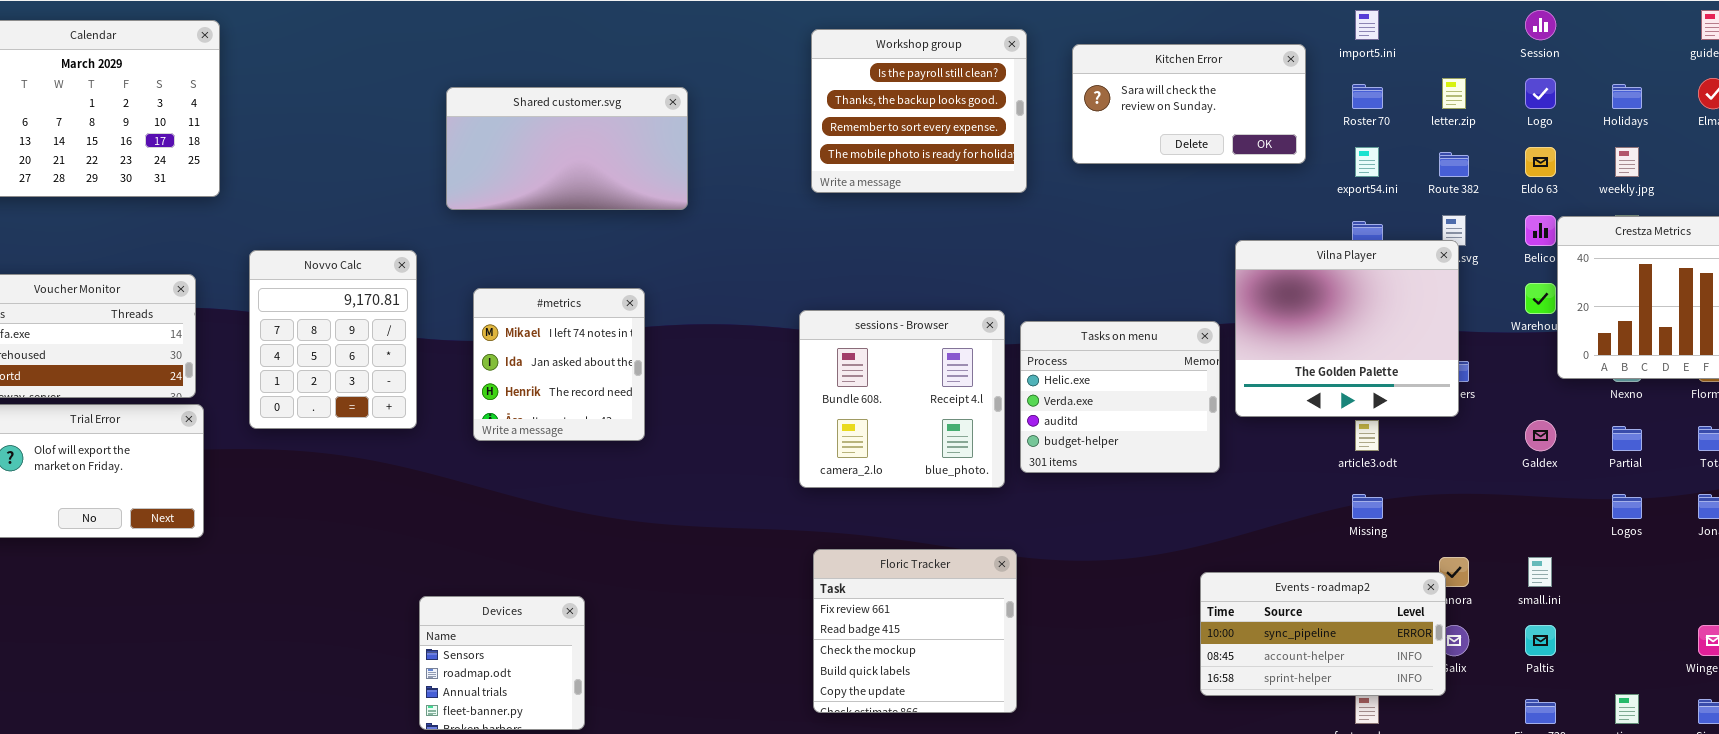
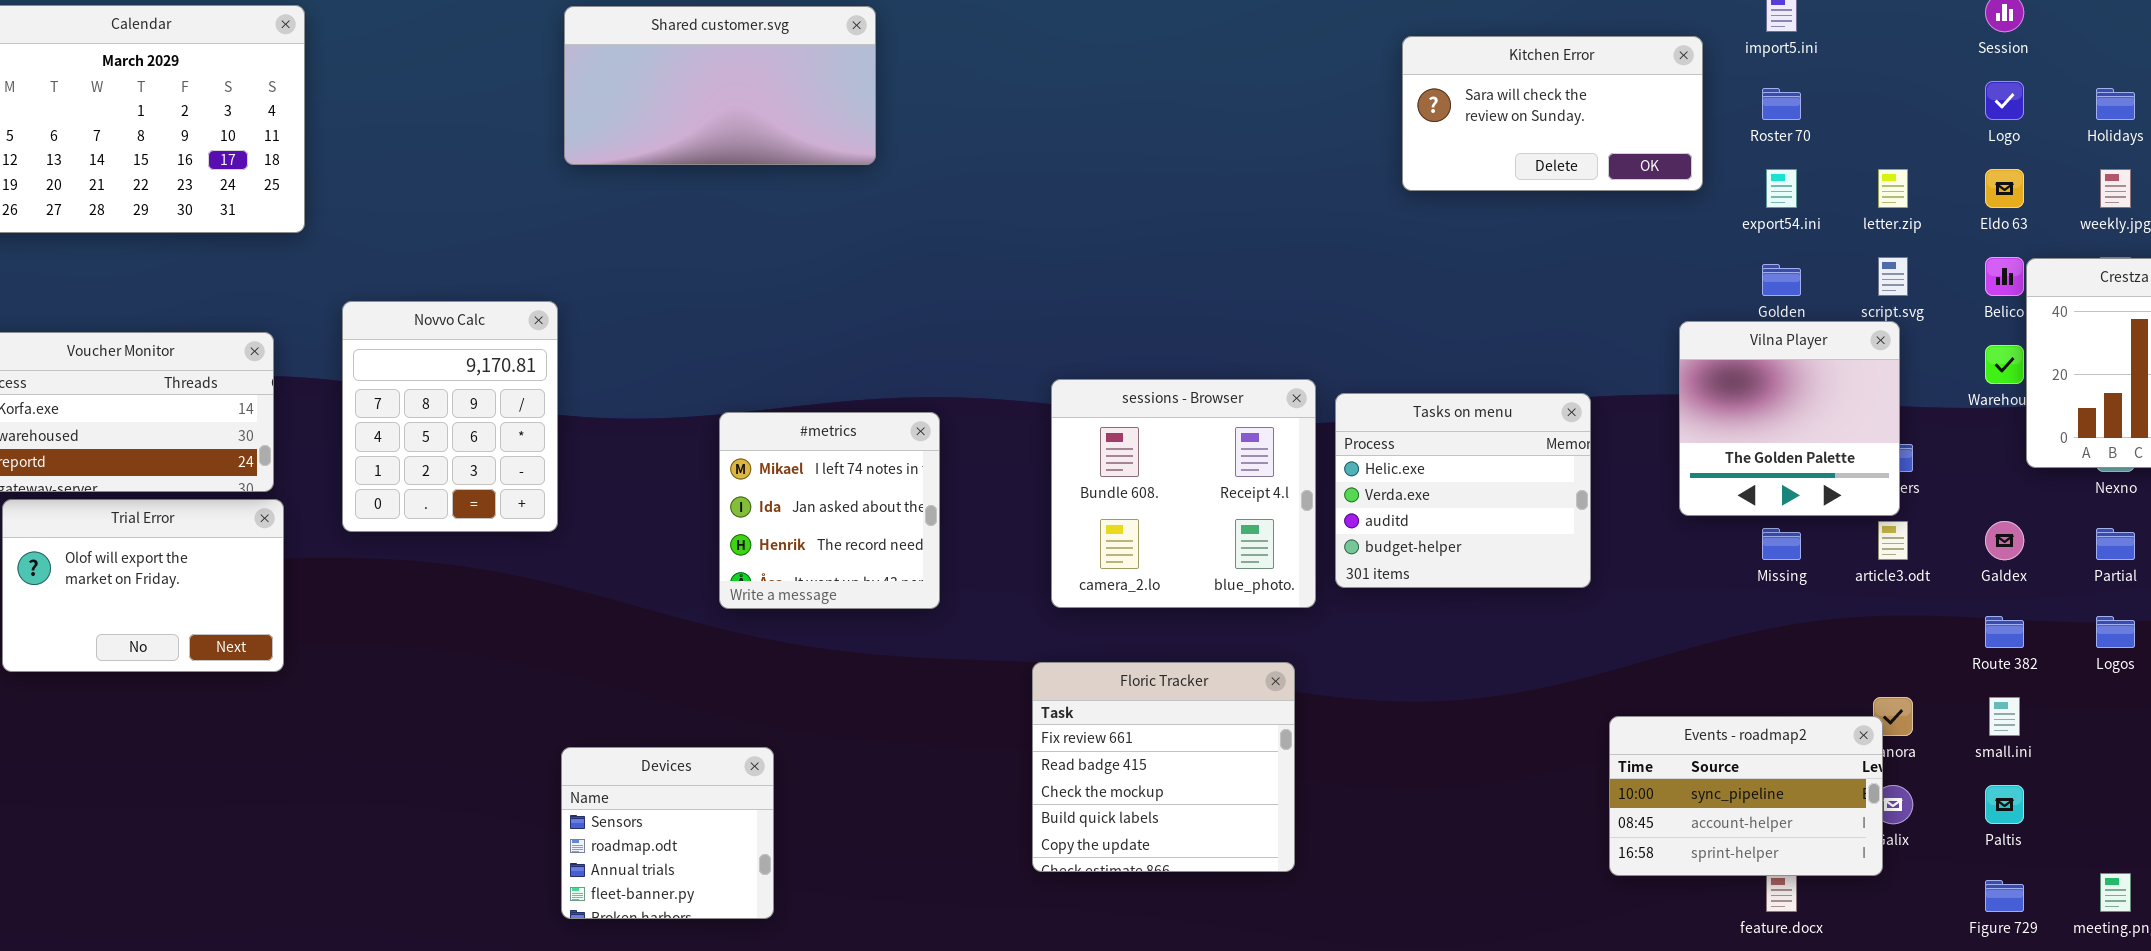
Workshop group: [811,29,1027,193] -> none, closed
letter.zip: [1442,78,1466,109] -> [1878,169,1908,208], moved
Shared customer.svg: [446,87,688,210] -> [564,6,876,165], moved
Route 382: [1439,152,1469,177] -> [1985,616,2024,648], moved
Vilna Player: [1235,240,1459,417] -> [1679,321,1900,516], resized
#metrics: [473,288,645,441] -> [719,412,940,609], moved
article3.odt: [1355,420,1379,451] -> [1878,521,1908,560], moved
Missing: [1352,494,1383,519] -> [1762,528,1801,560], moved
Floric Tracker: [813,549,1017,713] -> [1032,662,1295,872], moved
Events - roadmap2: [1200,572,1446,696] -> [1609,716,1883,876], resized

